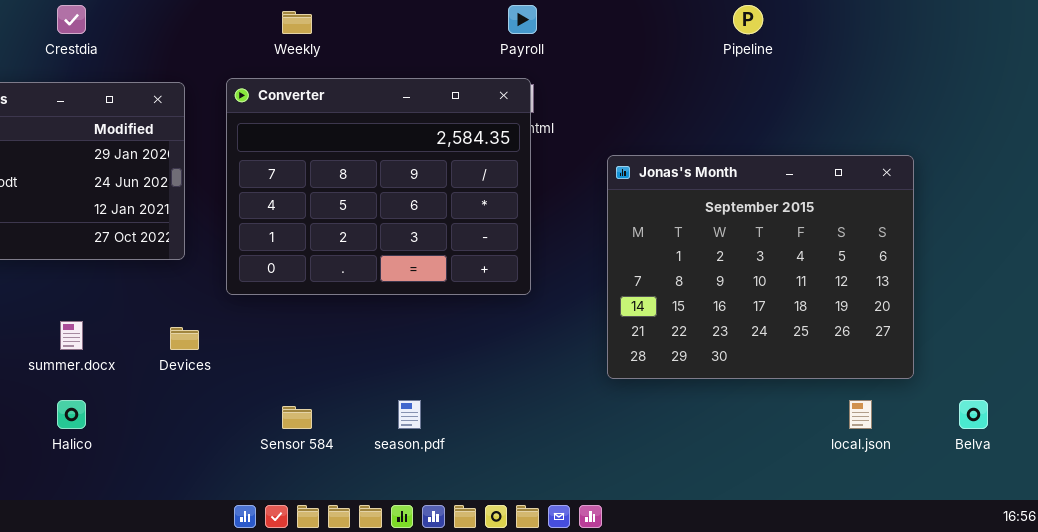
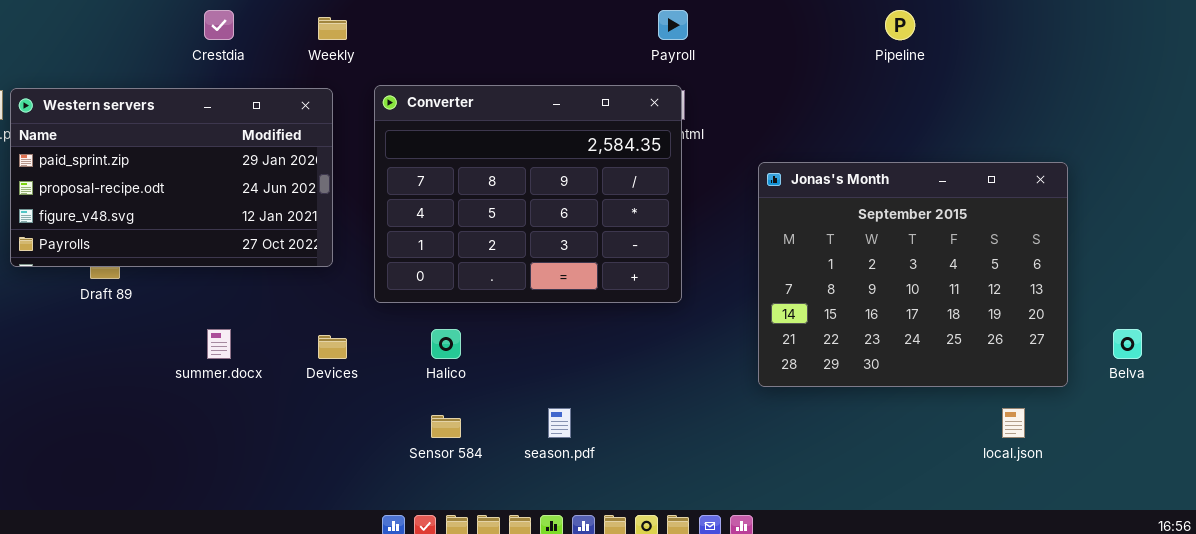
Weekly: [282,11,312,34] -> [318,17,347,40], moved
Halico: [57,400,86,429] -> [431,329,461,359], moved
Belva: [959,400,988,429] -> [1113,329,1142,359], moved

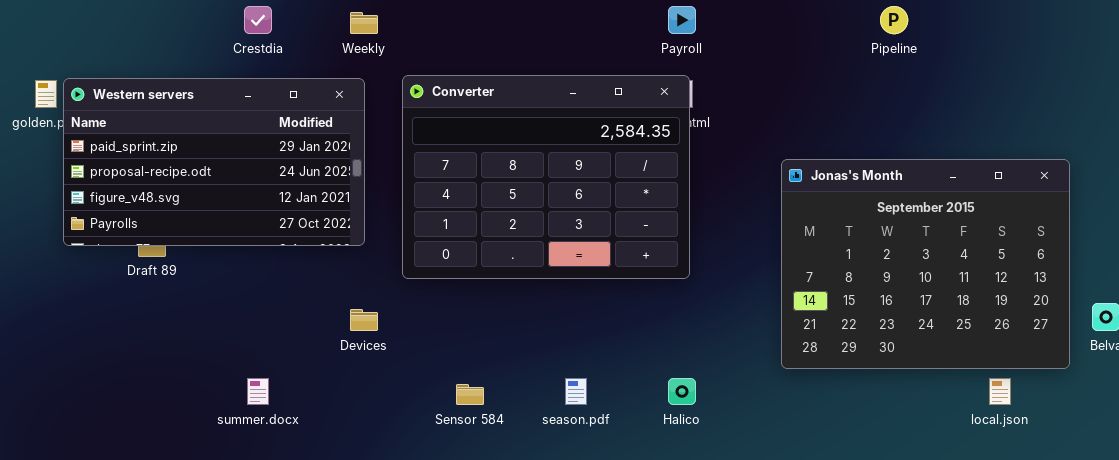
Jonas's Month: [758,162,1068,387] -> [781,159,1070,369], moved
summer.docx: [207,329,231,359] -> [247,378,269,405], moved
Halico: [431,329,461,359] -> [668,378,696,405], moved

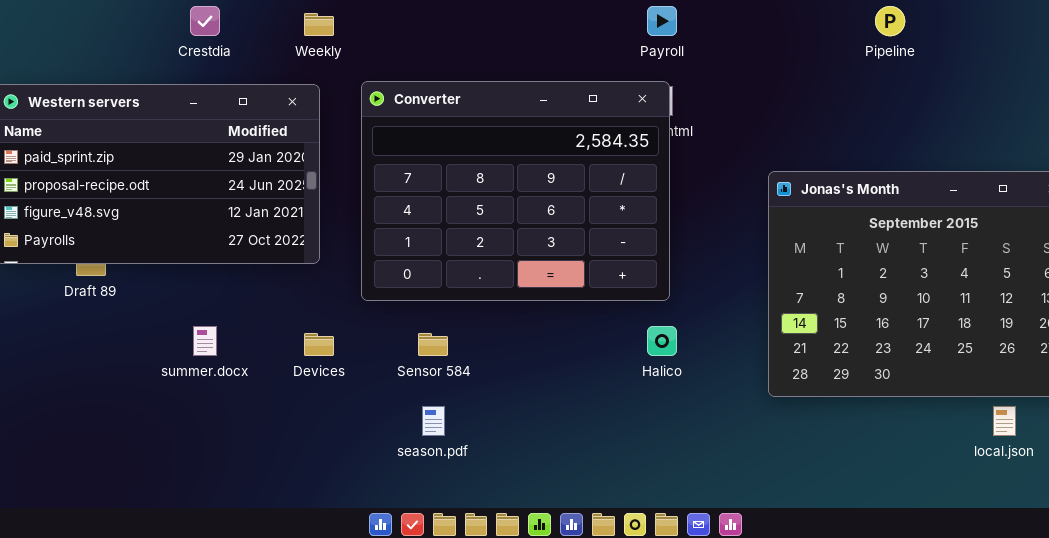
summer.docx: [247,378,269,405] -> [193,326,217,356], moved
season.pdf: [565,378,587,405] -> [422,406,445,436], moved
Halico: [668,378,696,405] -> [647,326,677,356], moved
Sensor 584: [456,384,484,405] -> [418,333,448,356], moved

